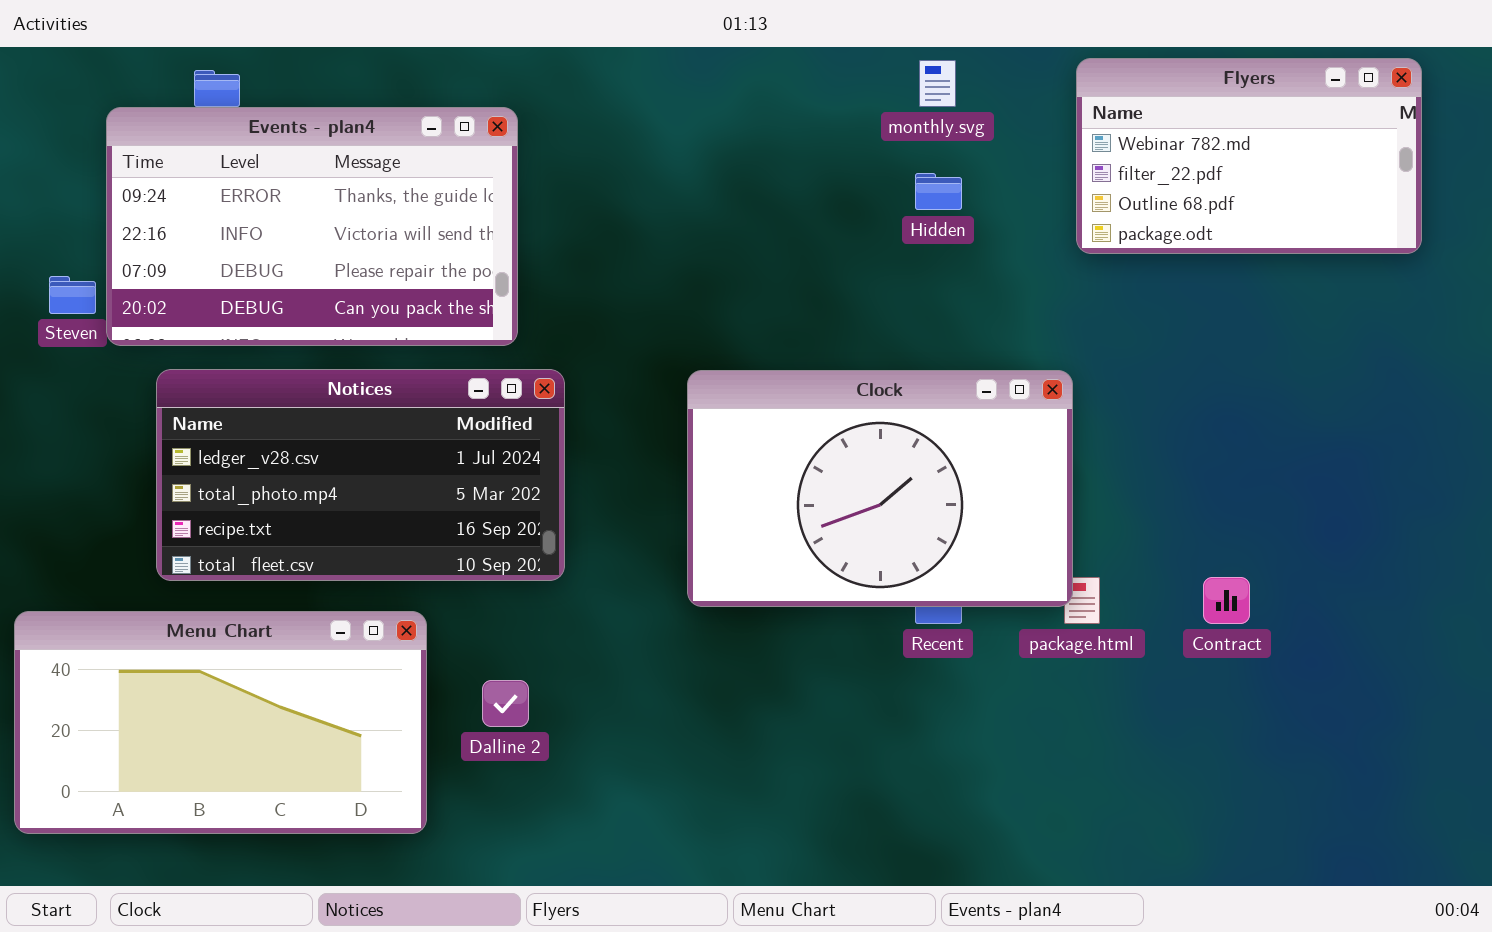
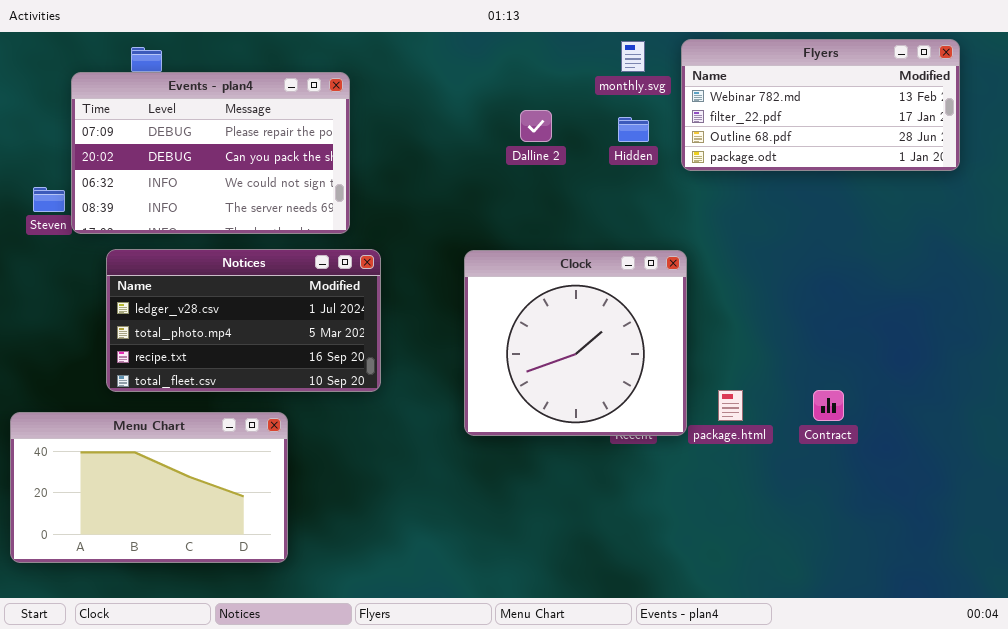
Flyers: [1076,58,1422,254] -> [681,39,960,171], resized
Events - plan4: [106,107,518,346] -> [71,72,350,234], scrolled down 2 rows
Clock: [687,370,1073,607] -> [464,250,687,436], resized
Dalline 2: [482,680,529,727] -> [520,110,552,142], moved

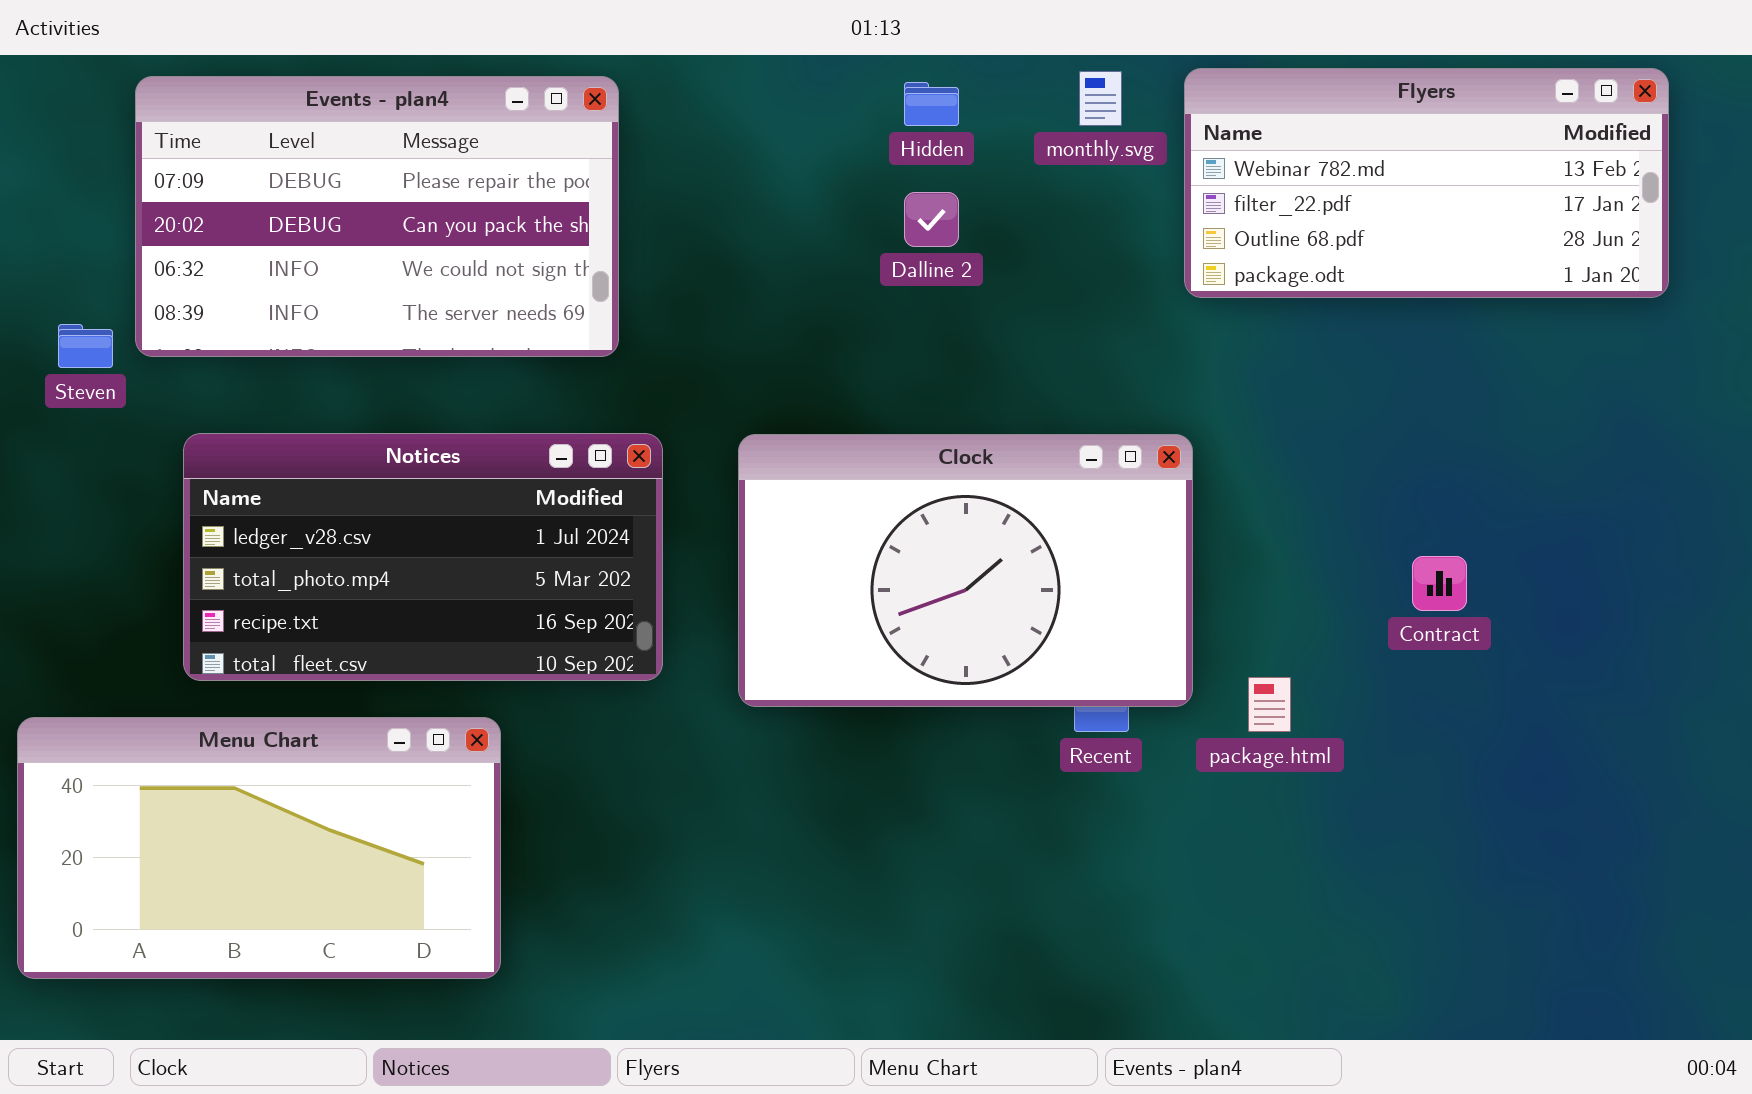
Events - plan4: [71,72,350,234] -> [135,76,619,357], moved
Hidden: [618,117,649,142] -> [904,82,959,126], moved
Clock: [464,250,687,436] -> [738,434,1193,707], resized
Contract: [813,390,844,421] -> [1412,556,1467,611], moved

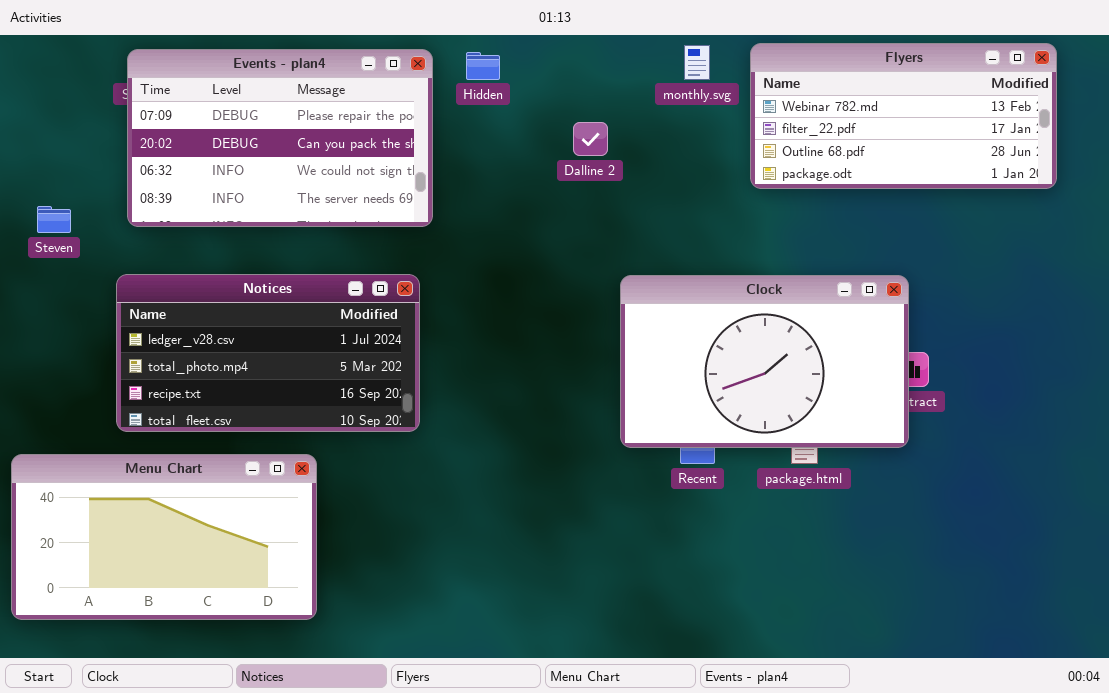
Events - plan4: [135,76,619,357] -> [127,49,433,227], moved
Hidden: [904,82,959,126] -> [466,52,500,80], moved
Clock: [738,434,1193,707] -> [620,275,909,448], moved

